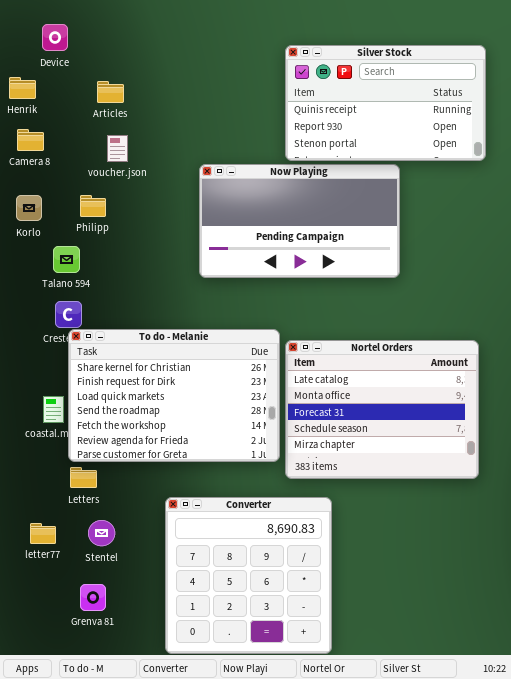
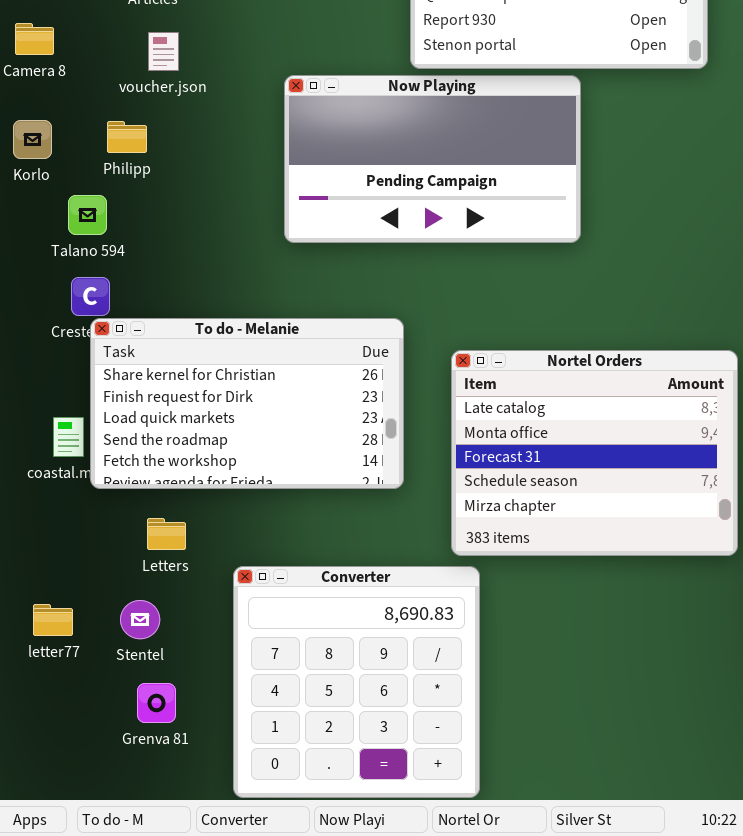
To do - Melanie: [68,329,280,462] -> [90,318,404,489], resized
Nortel Orders: [285,340,479,479] -> [451,350,738,556], moved
Letters: [70,467,97,488] -> [147,518,186,550], moved
Grenva 81: [80,584,106,611] -> [137,683,176,723], moved

